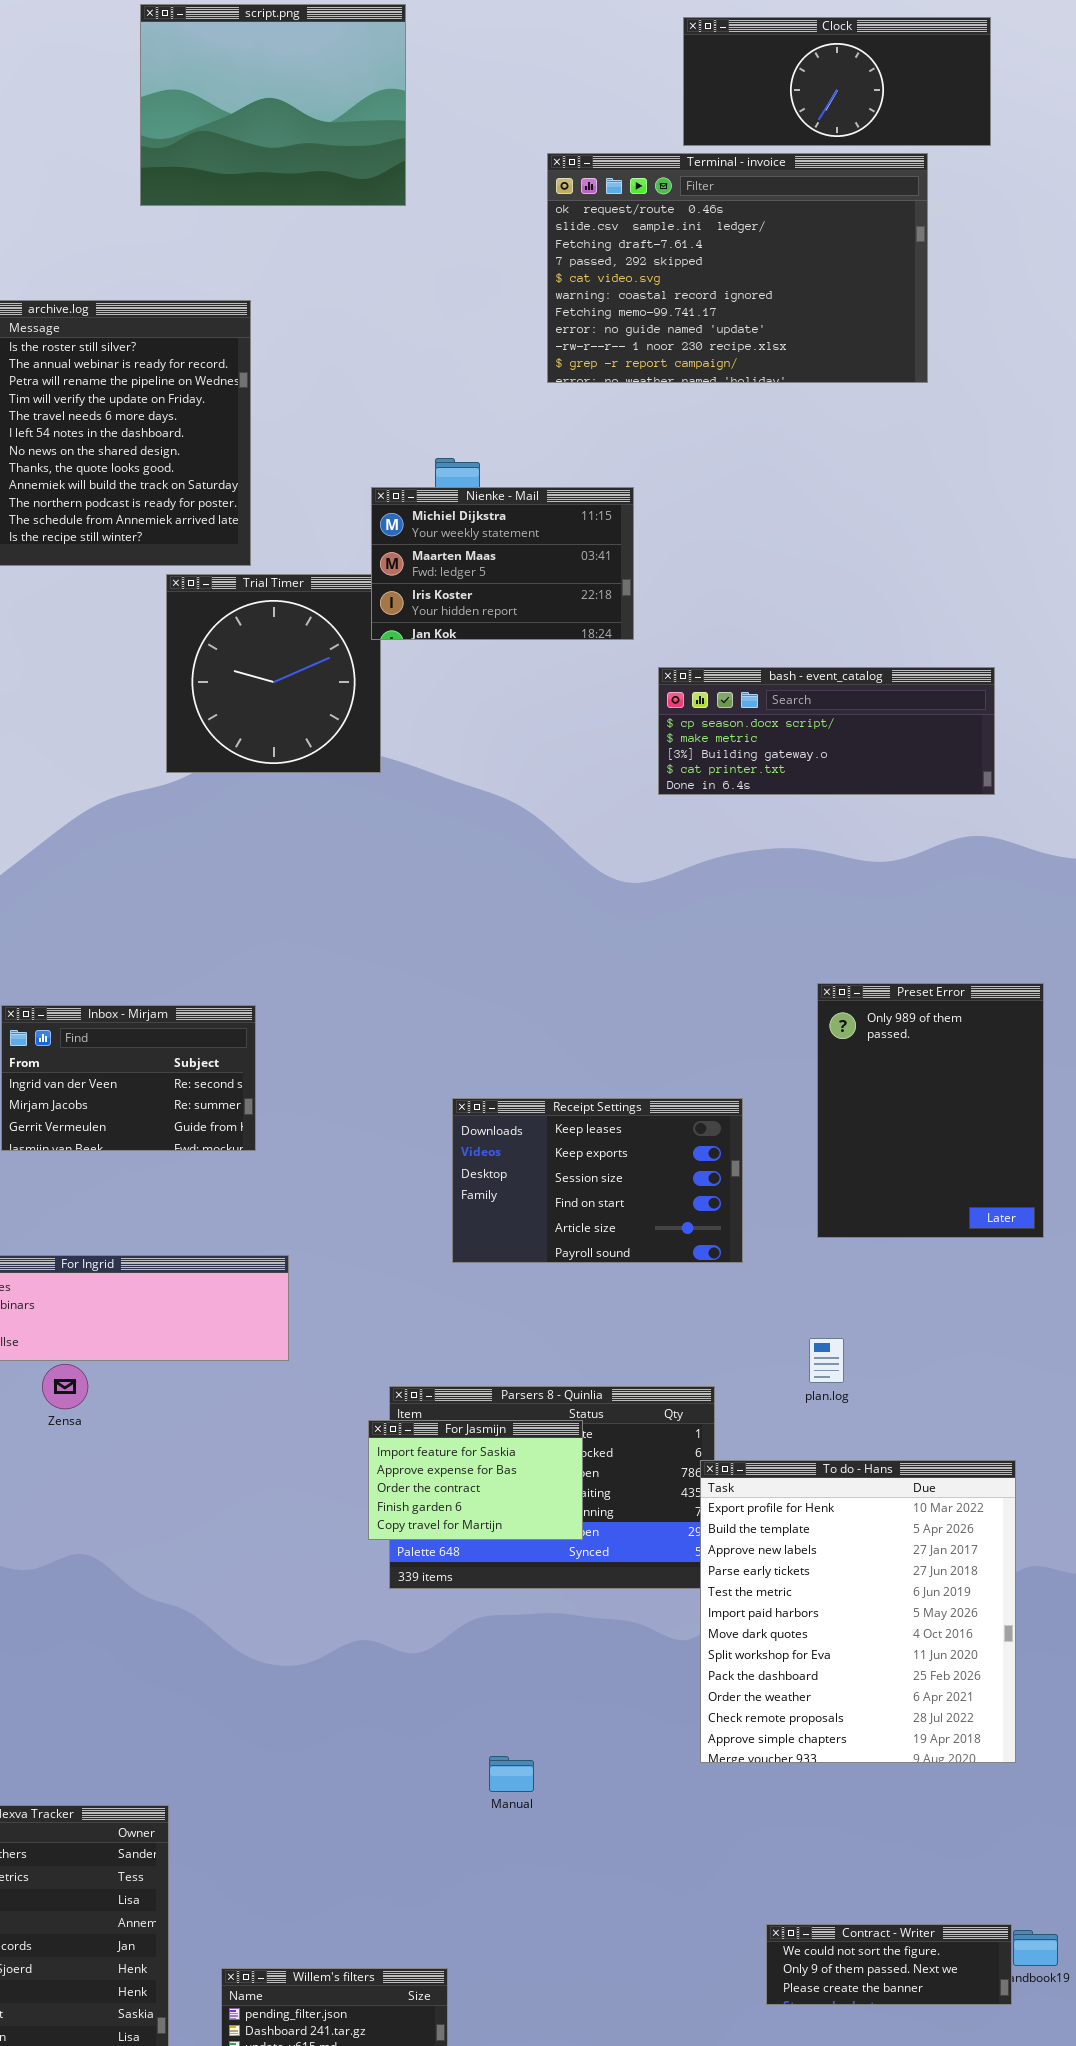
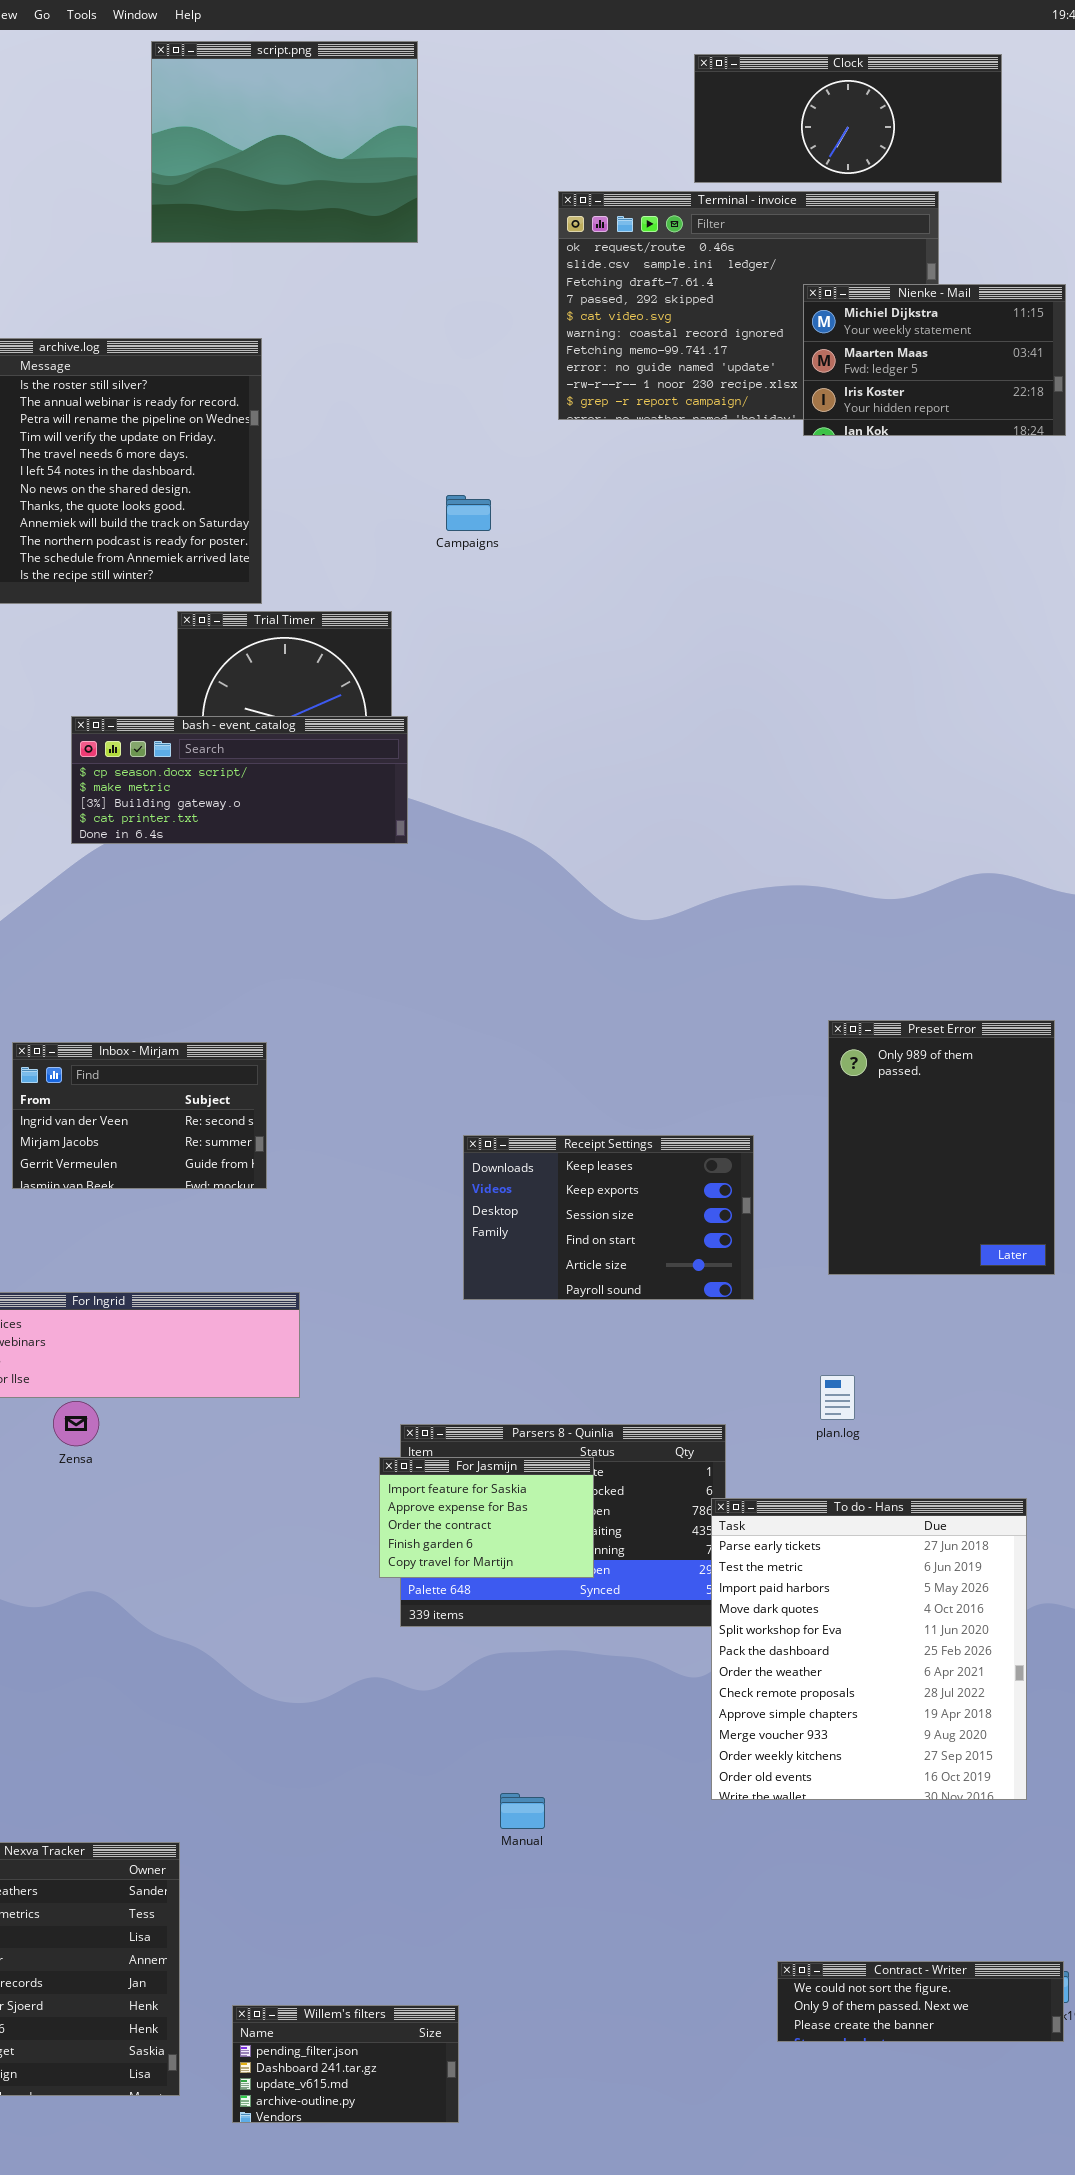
Nienke - Mail: [371,487,634,640] -> [803,284,1066,436], moved
bash - event_catalog: [658,667,995,795] -> [71,716,408,844], moved
To do - Hans: [700,1460,1016,1763] -> [711,1498,1027,1800], scrolled down 3 rows
Contract - Writer: [766,1924,1012,2005] -> [777,1961,1064,2042], resized

